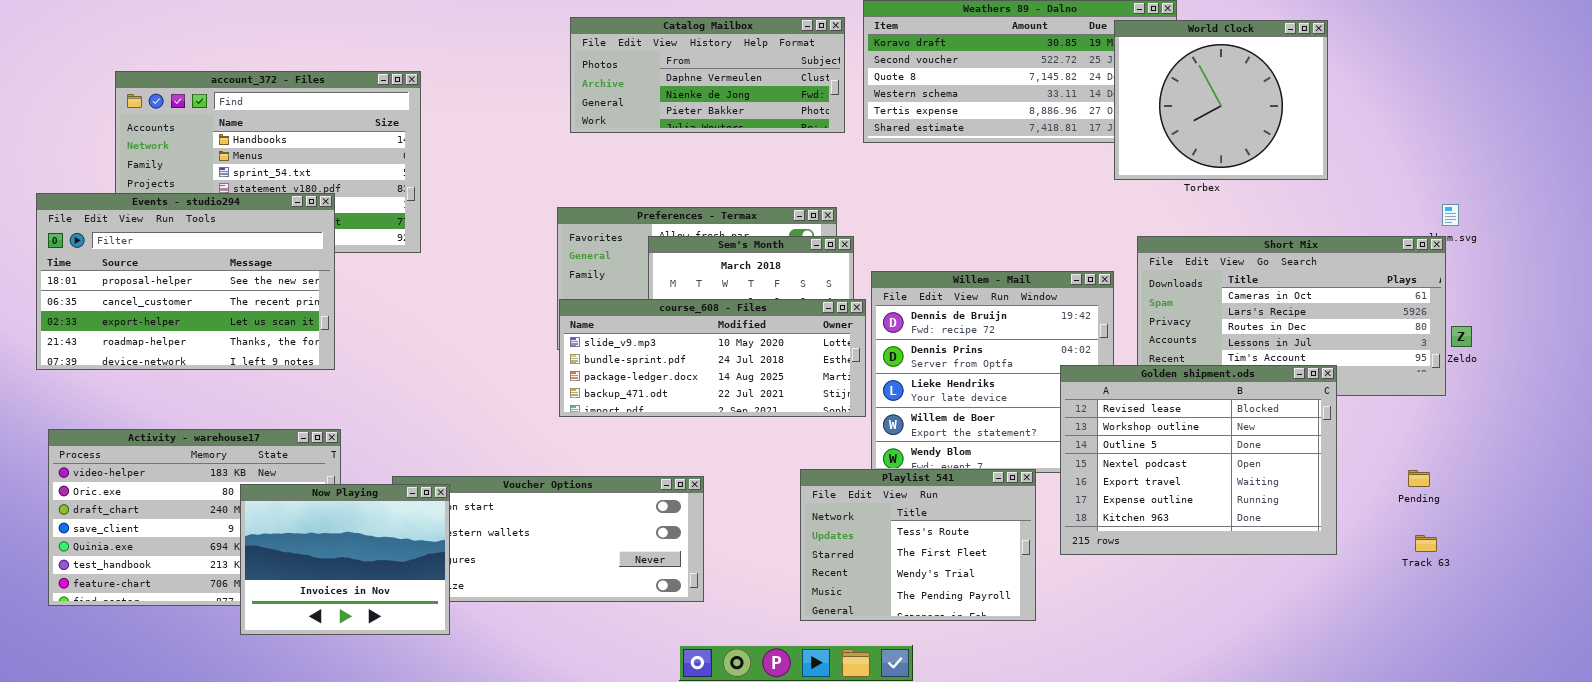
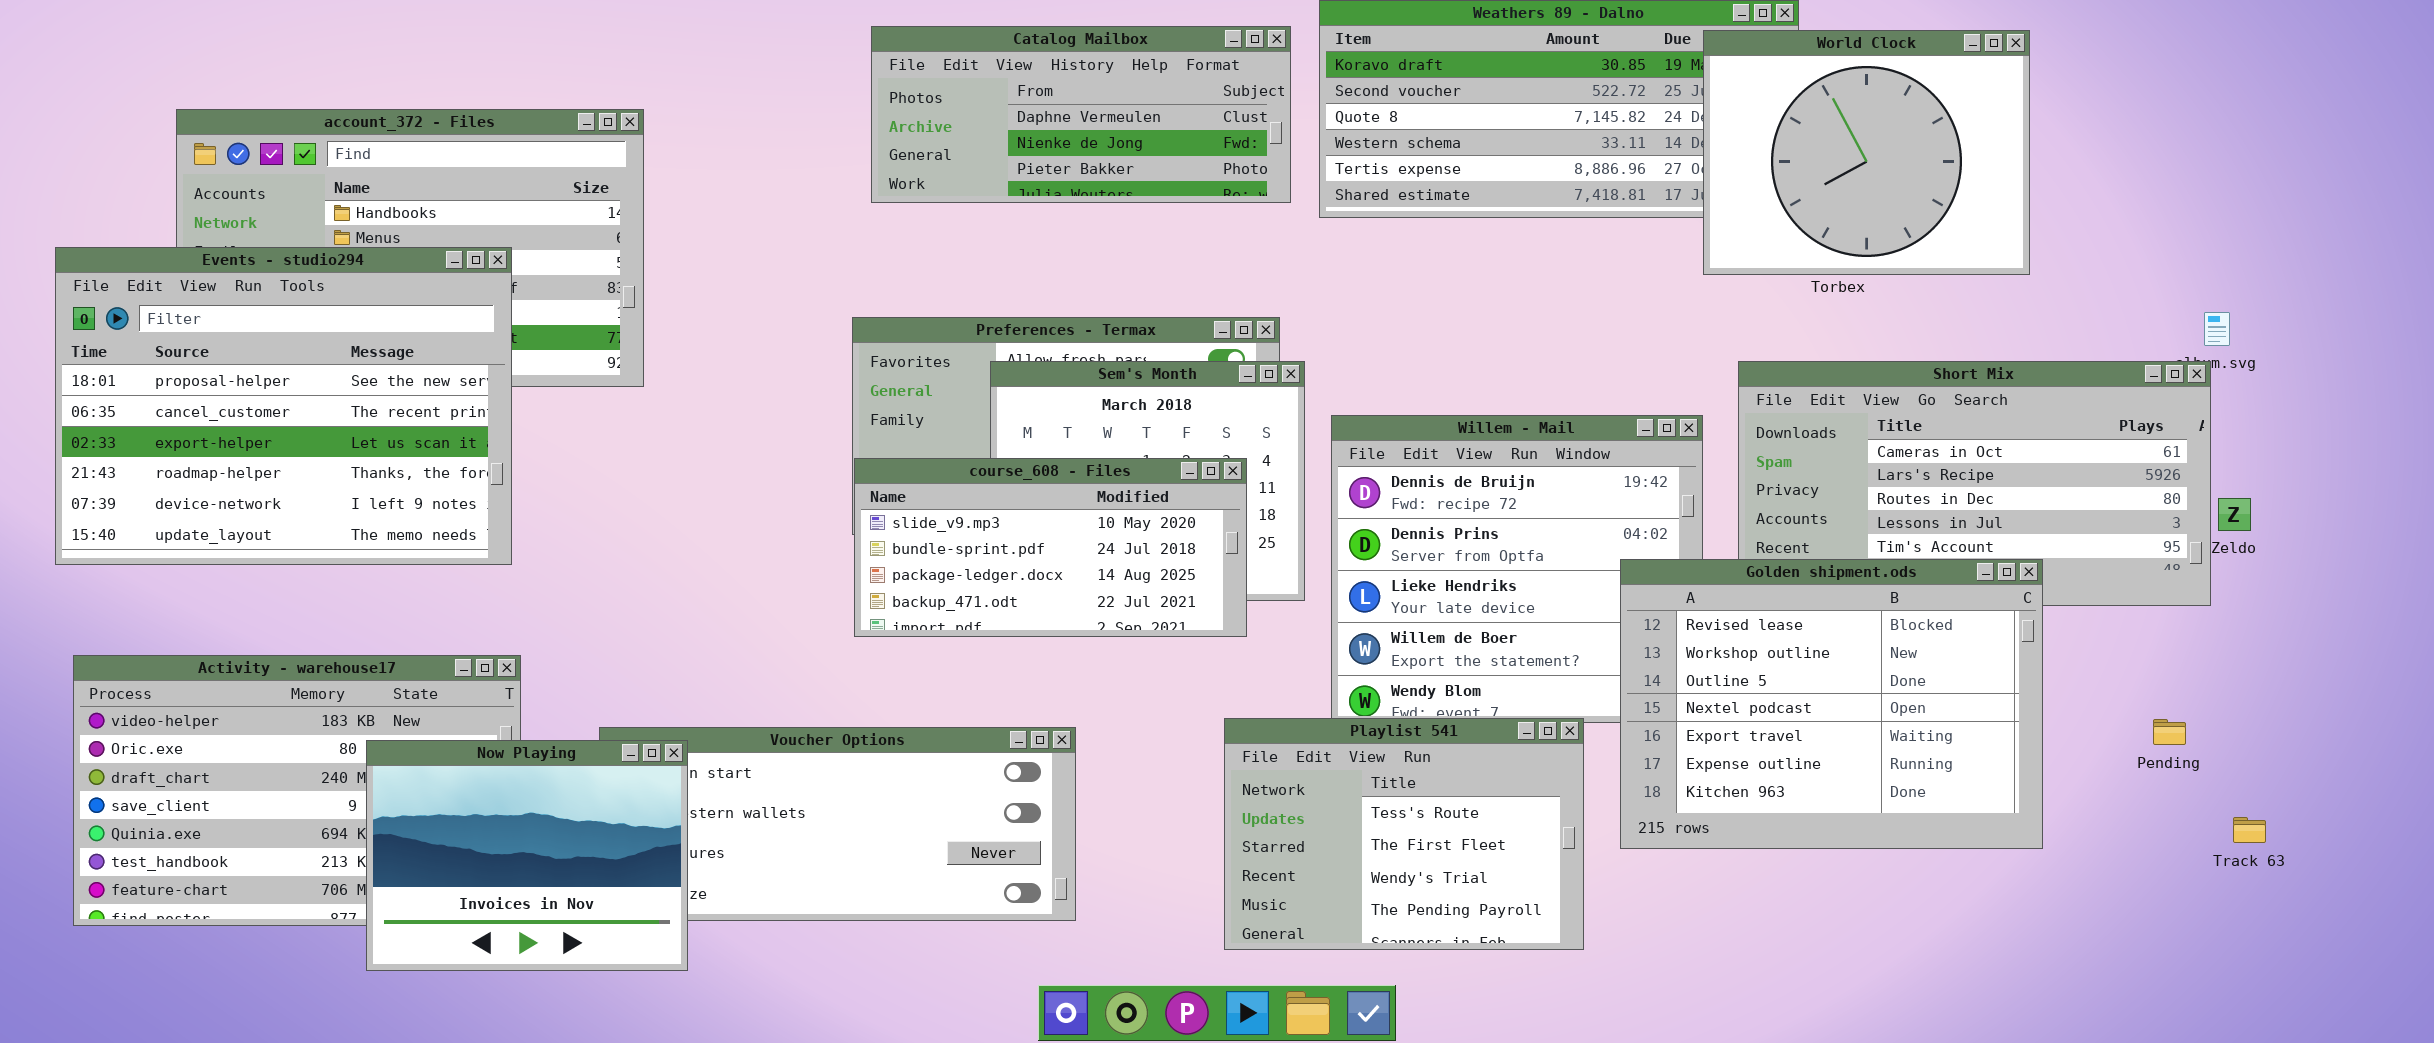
Events - studio294: [36,193,335,370] -> [55,247,512,565], resized
course_608 - Files: [559,299,866,417] -> [854,458,1247,637], resized
Track 63: [1415,535,1437,552] -> [2233,817,2266,843], moved

